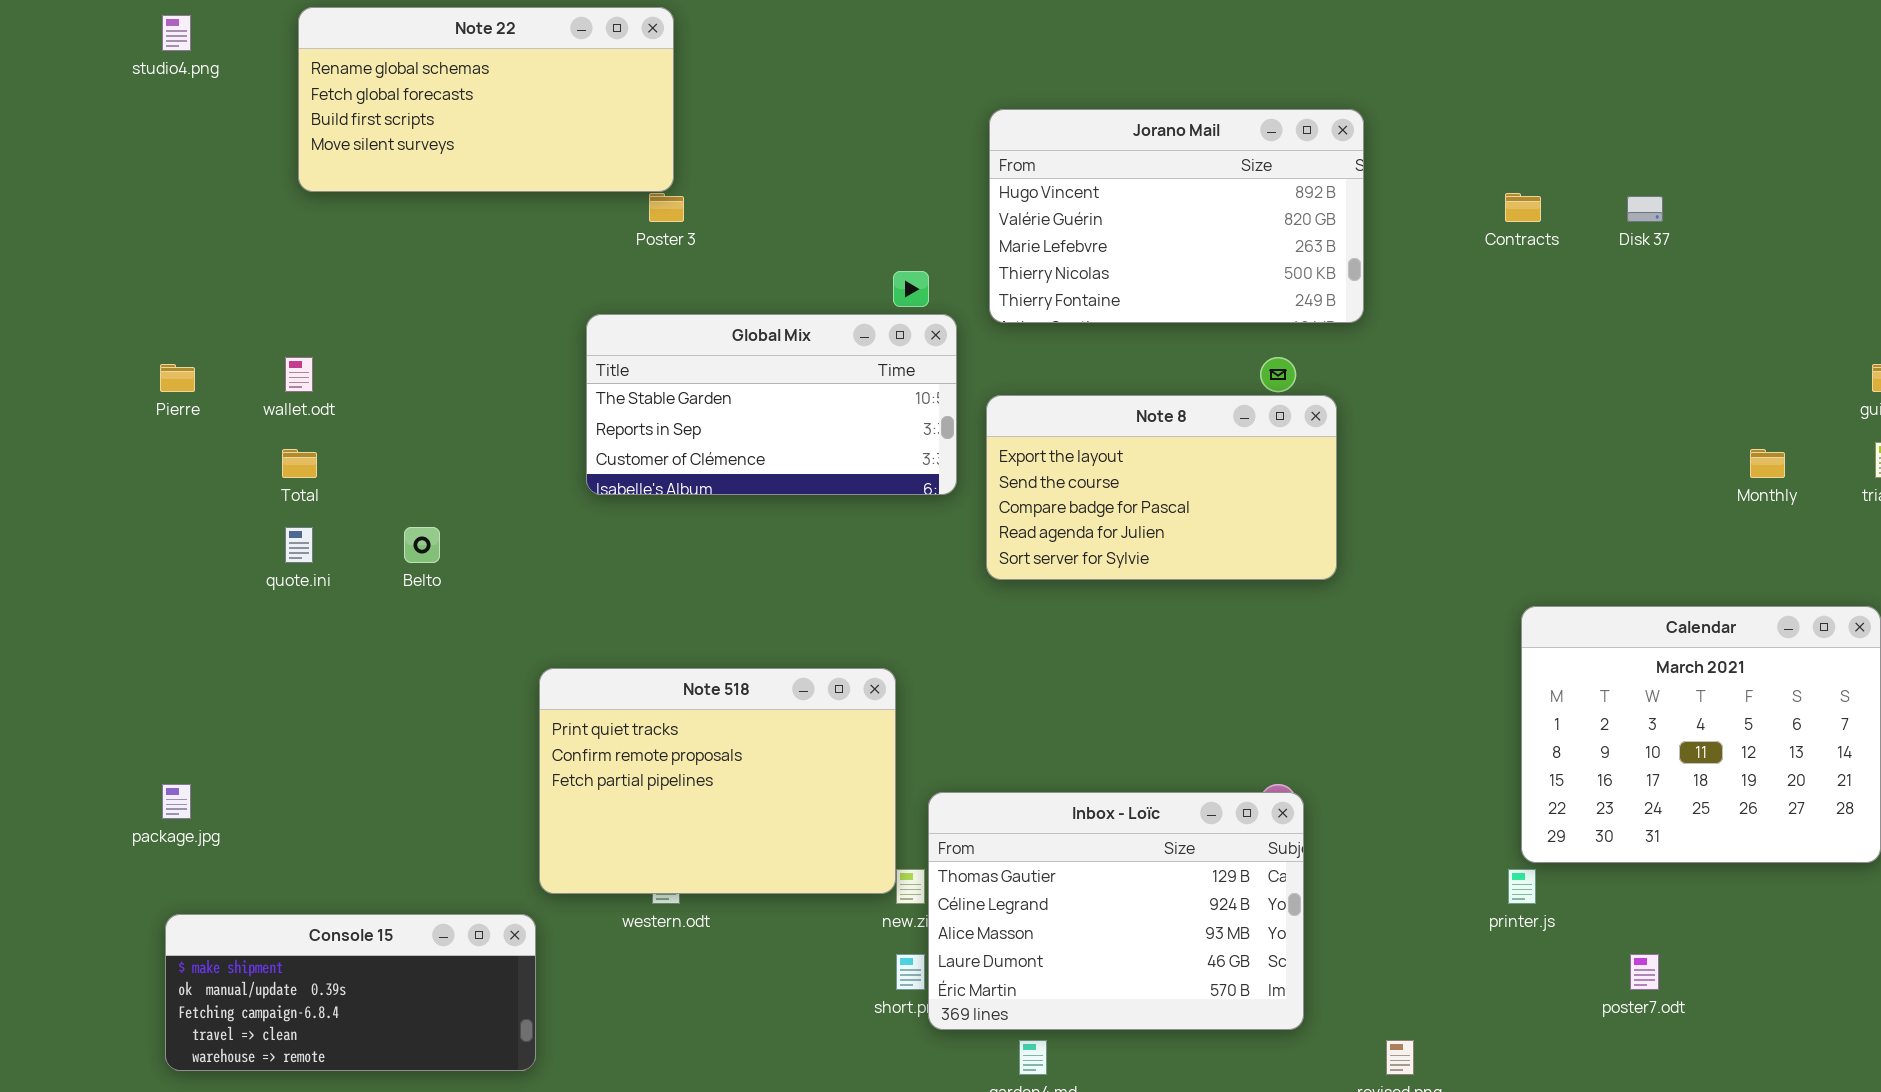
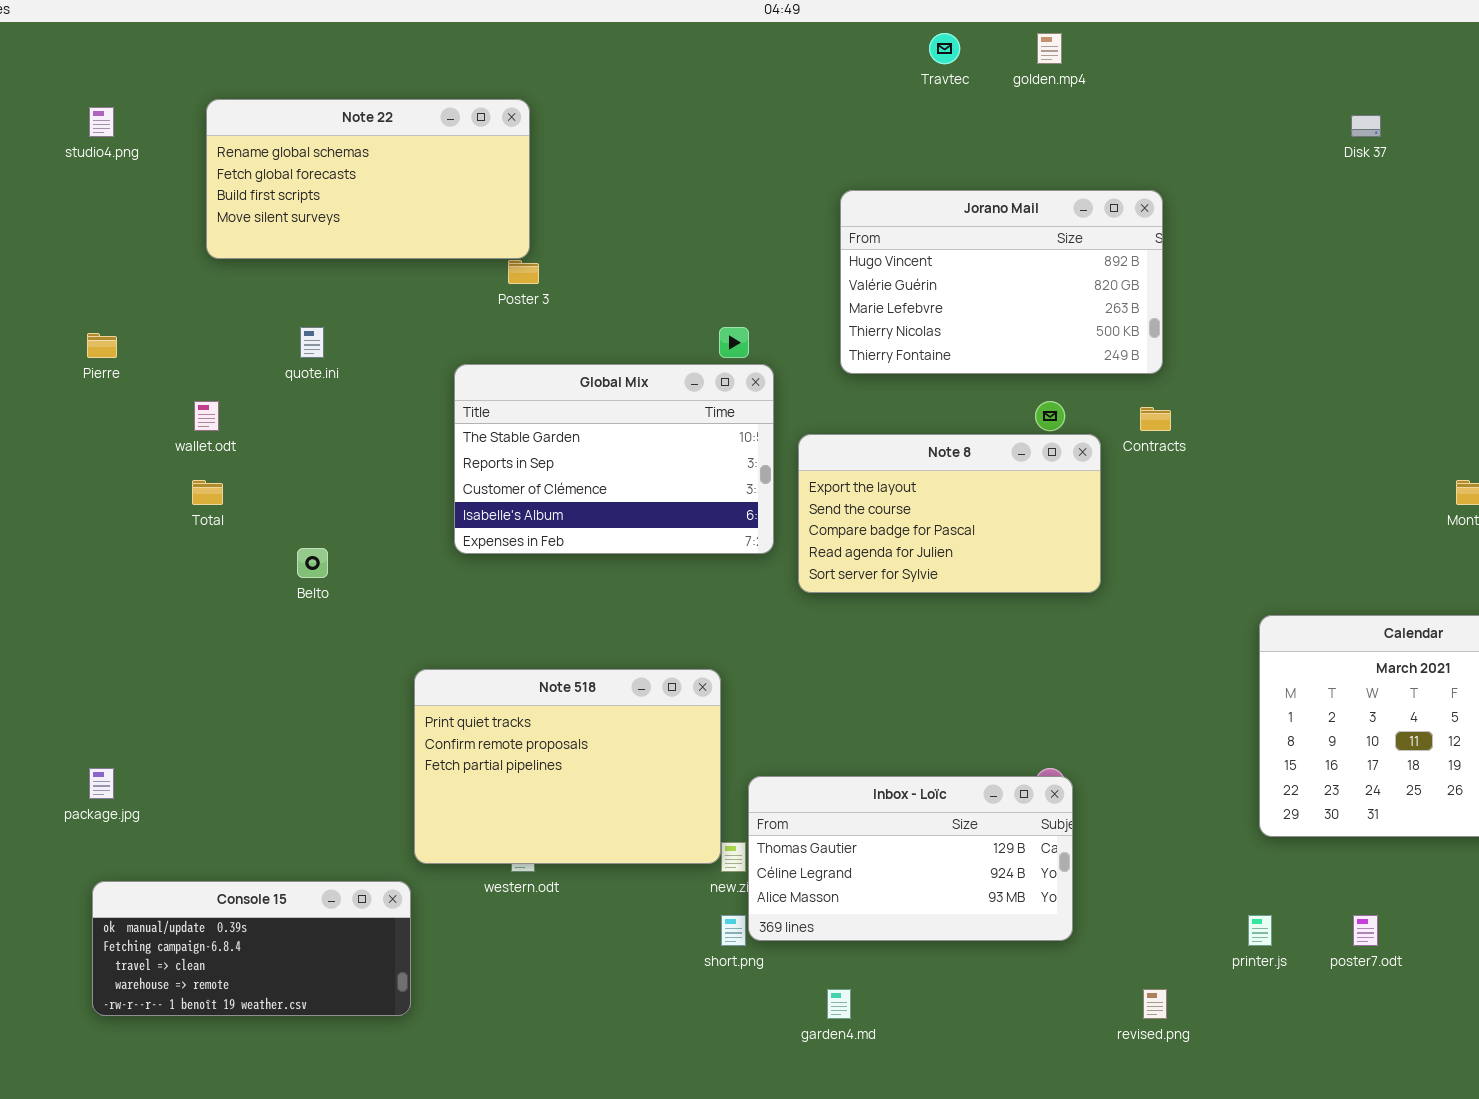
Jorano Mail: [989,109,1364,323] -> [840,190,1163,374], moved
Contracts: [1505,193,1541,222] -> [1140,407,1171,431], moved
Disk 37: [1627,196,1663,222] -> [1351,115,1381,137], moved
Global Mix: [586,314,957,495] -> [454,364,774,554], resized
Pierre: [160,364,195,392] -> [87,333,117,358], moved
quote.ini: [285,527,313,563] -> [300,327,324,358], moved
Inbox - Loïc: [928,792,1304,1030] -> [748,776,1073,941], resized
printer.js: [1508,869,1536,904] -> [1248,915,1272,946], moved
Console 15: [165,914,536,1071] -> [92,881,411,1016], scrolled down 1 row

